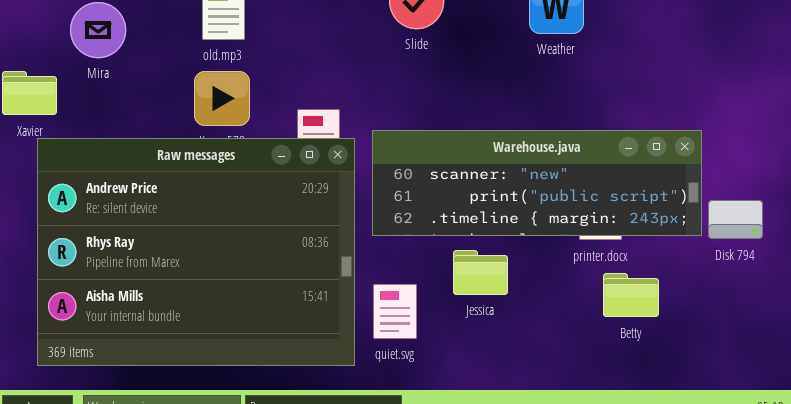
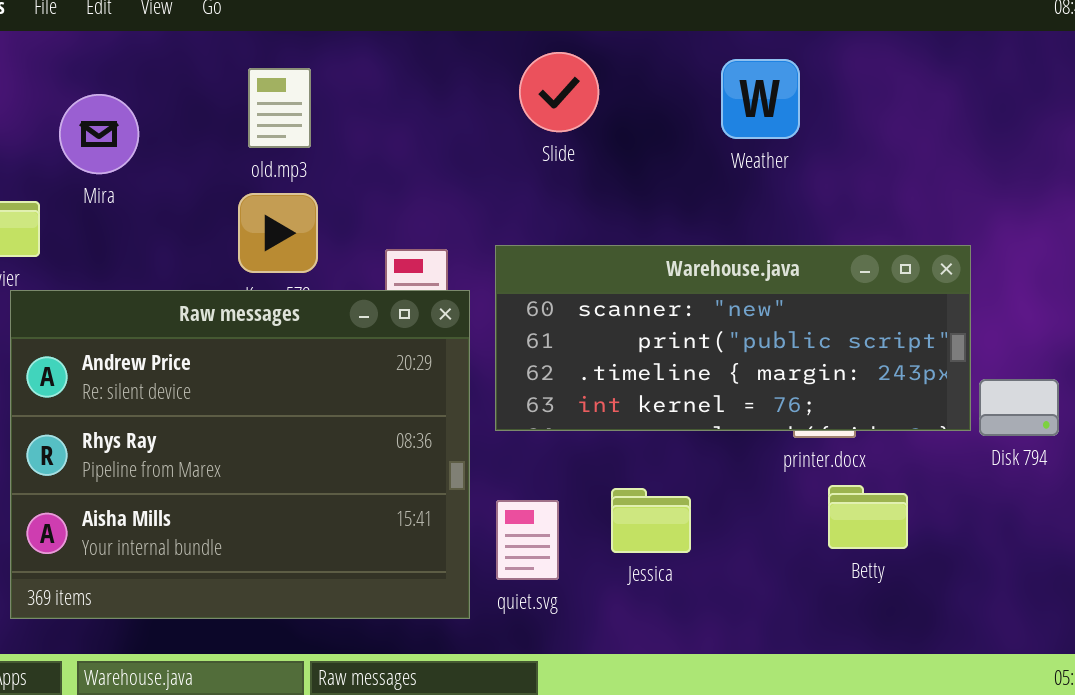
Warehouse.java: [372,130,702,236] -> [495,245,971,431], resized
Jessica: [453,250,508,295] -> [611,488,691,553], moved

